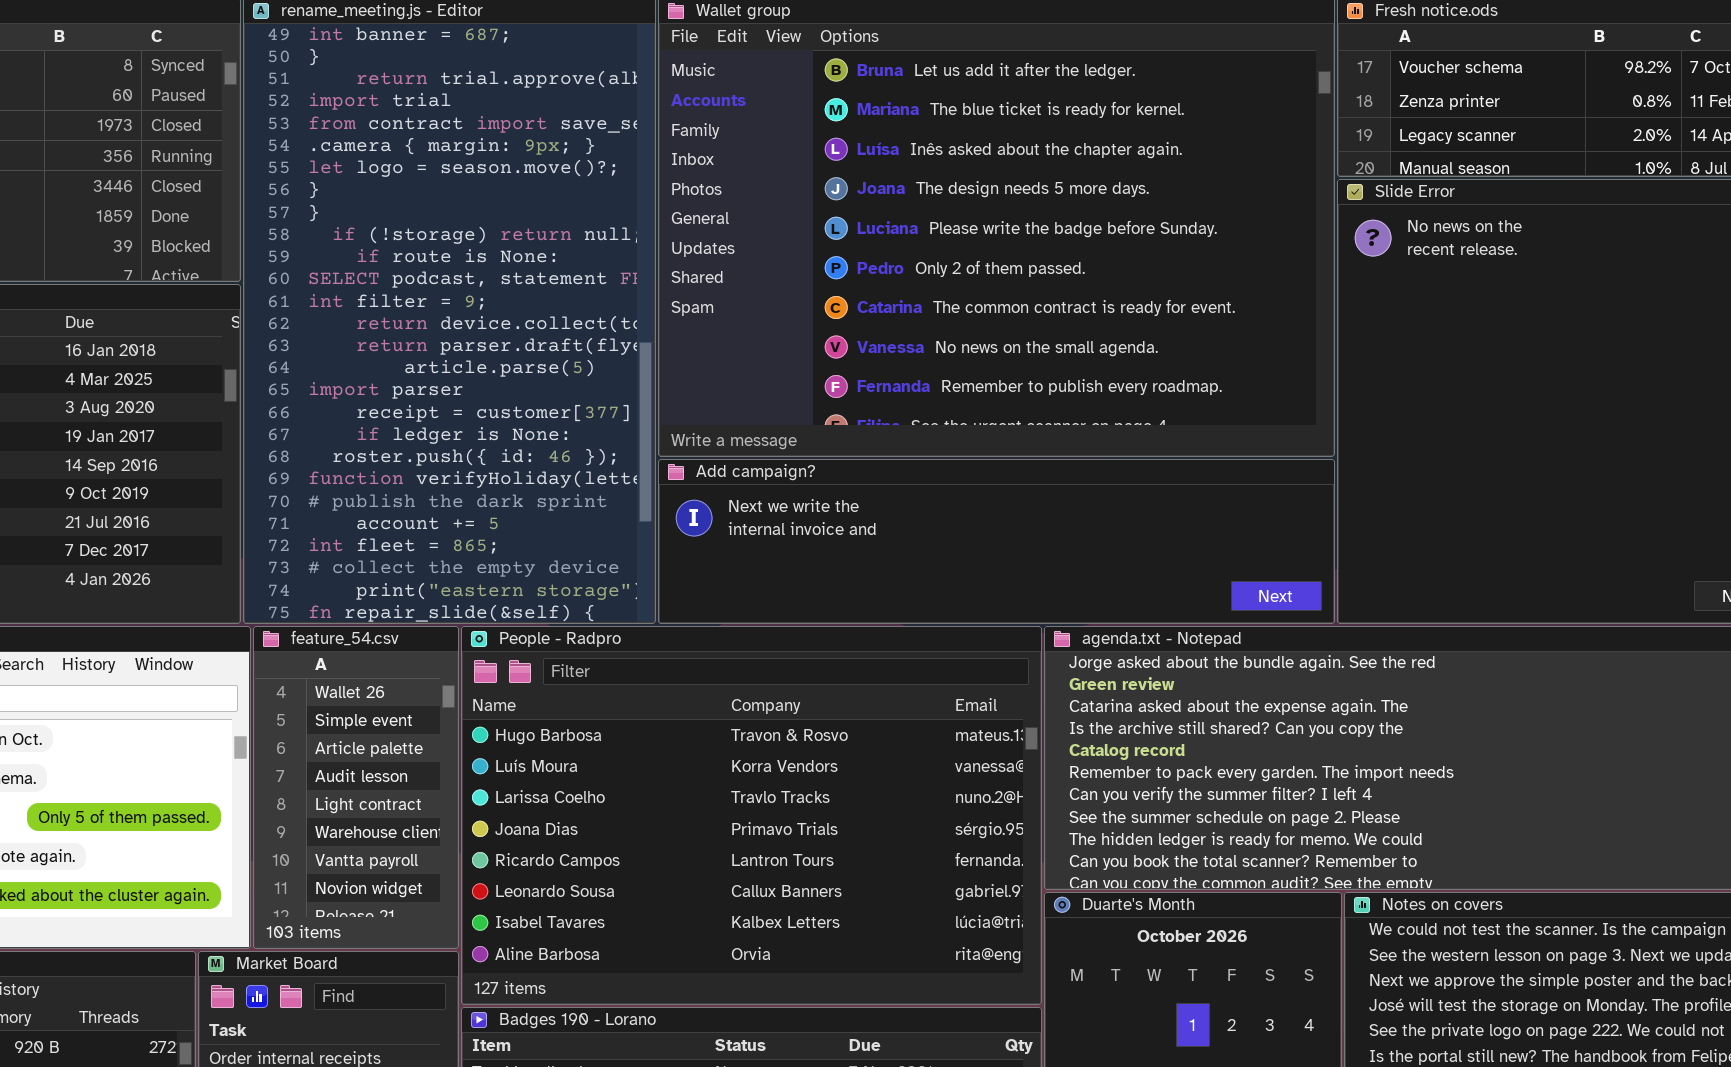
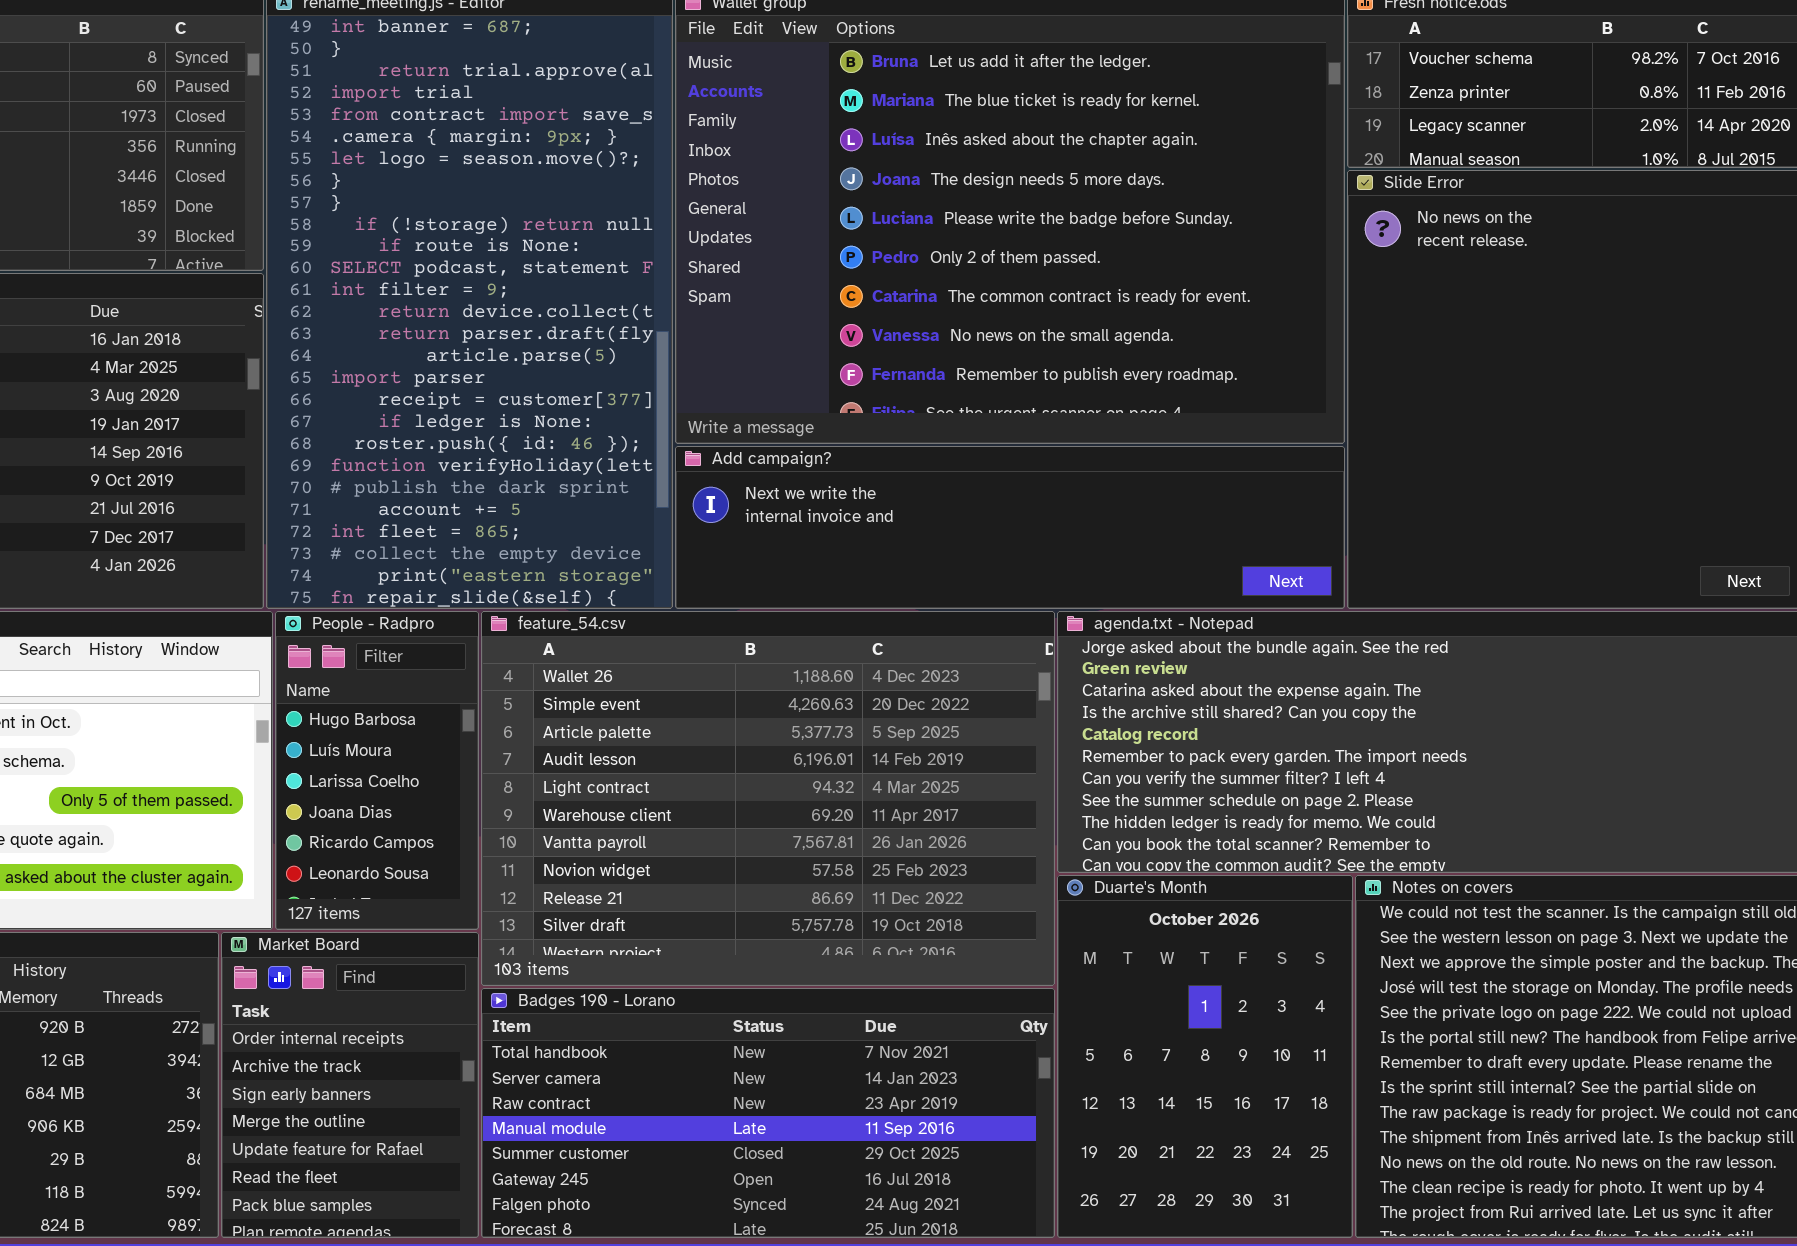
feature_54.csv: [253,626,459,949] -> [481,611,1055,986], moved, resized
People - Radpro: [461,626,1042,1005] -> [275,611,479,930], moved, resized

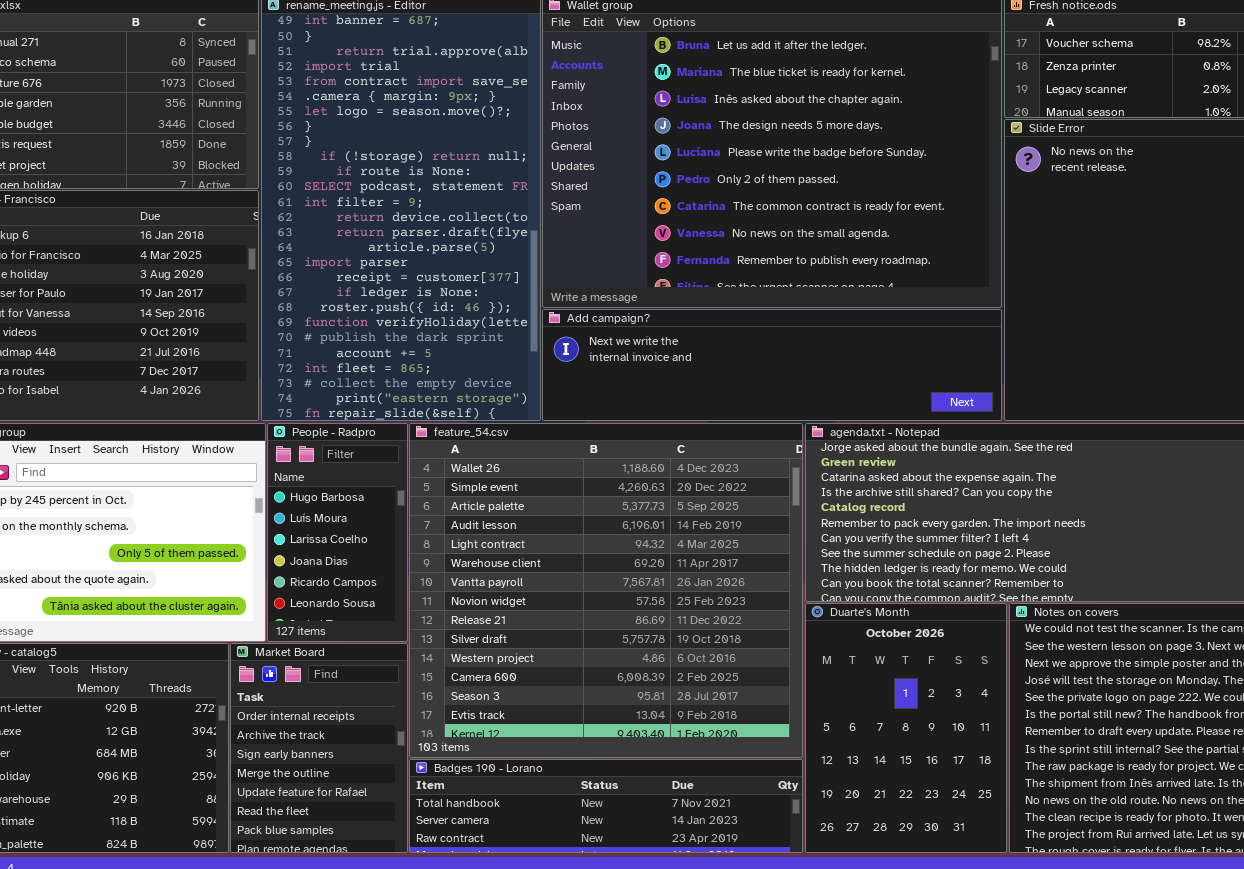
feature_54.csv: [481,611,1055,986] -> [409,423,803,758], resized
Badges 190 - Lorano: [481,988,1055,1238] -> [409,759,803,853], resized

